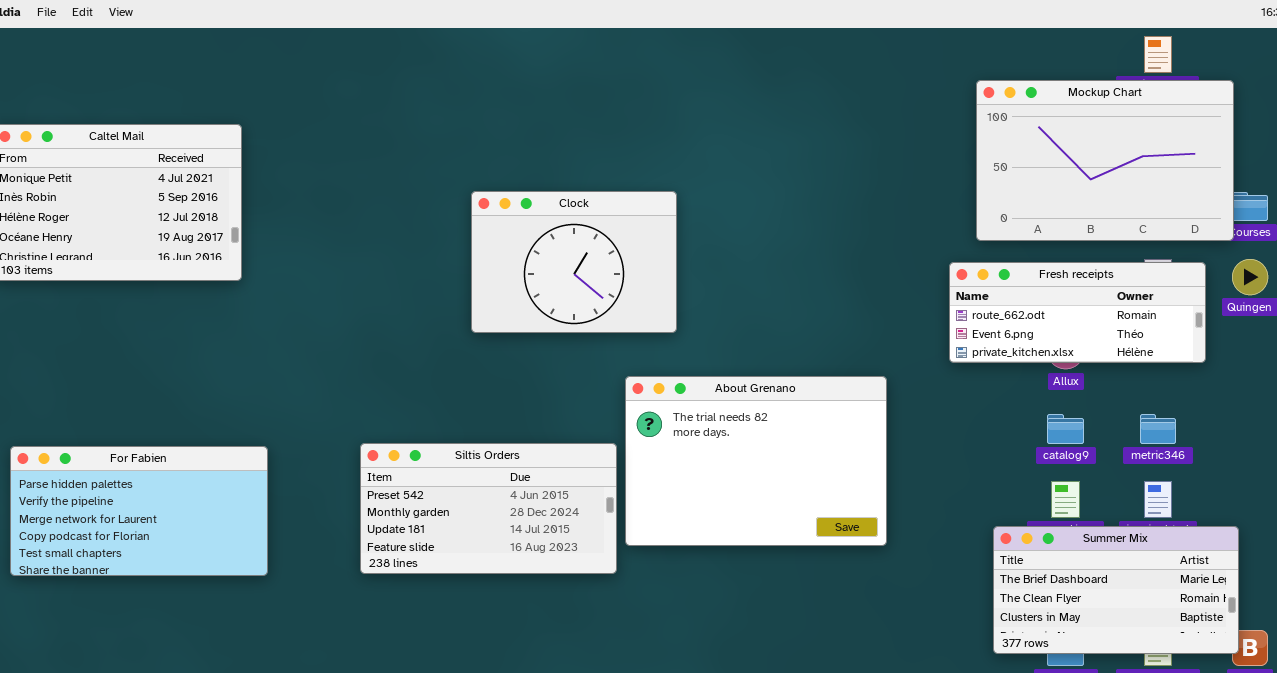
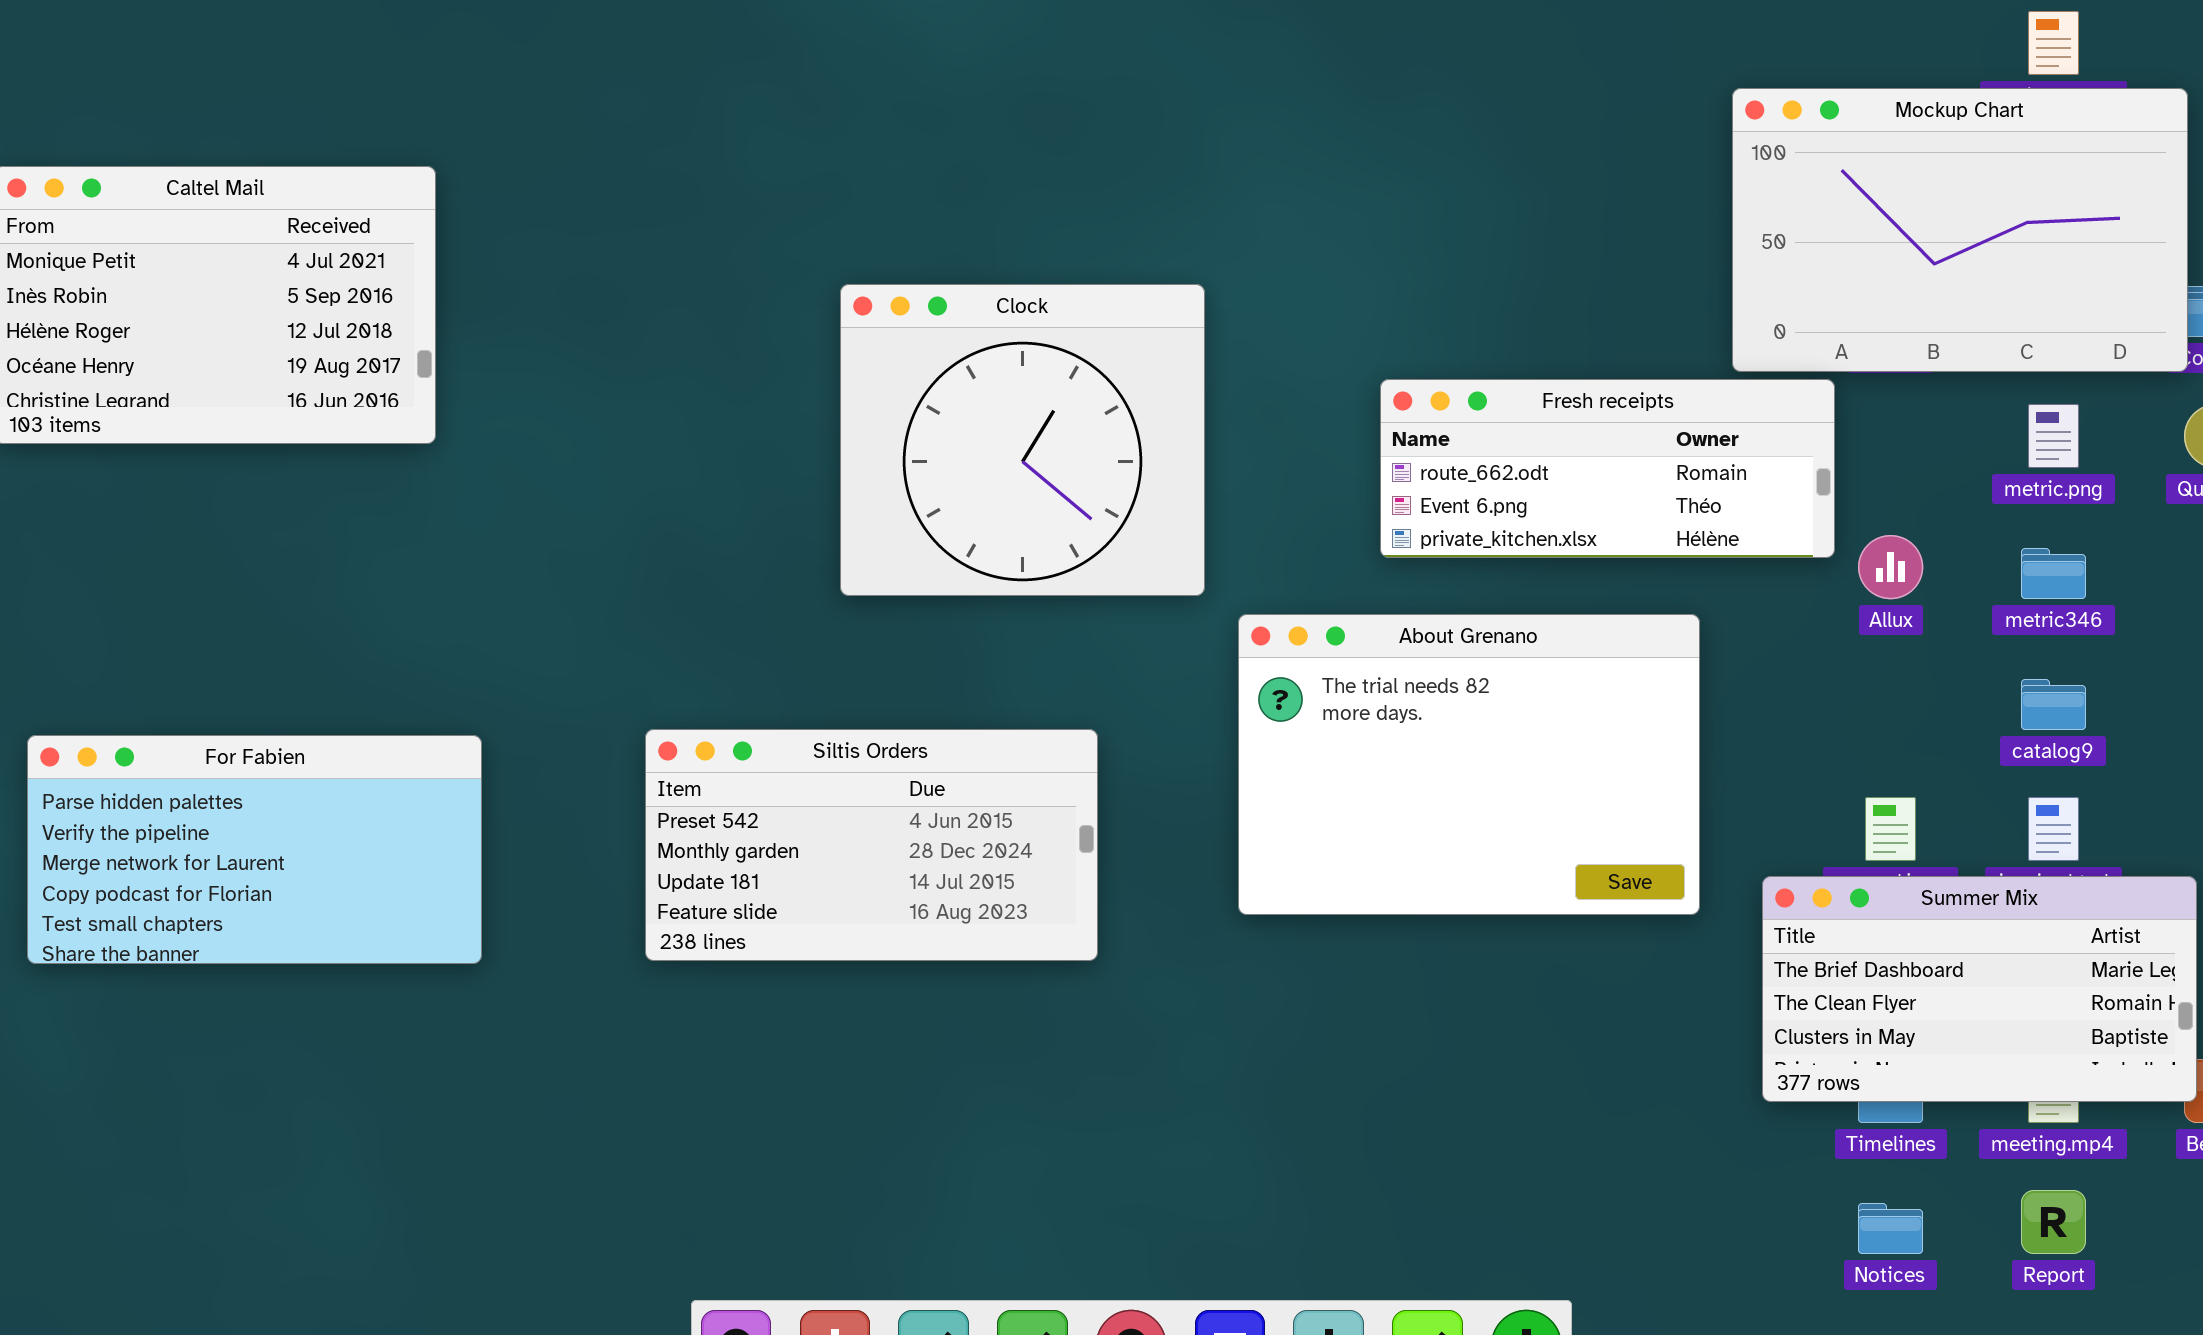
Clock: [471,191,677,333] -> [840,284,1205,596], resized
Fresh receipts: [949,262,1206,363] -> [1380,379,1835,558], moved
About Grenano: [625,376,887,546] -> [1238,614,1700,915], moved
catalog9: [1047,414,1084,444] -> [2021,679,2086,730], moved
metric346: [1140,414,1176,444] -> [2021,548,2086,599], moved

